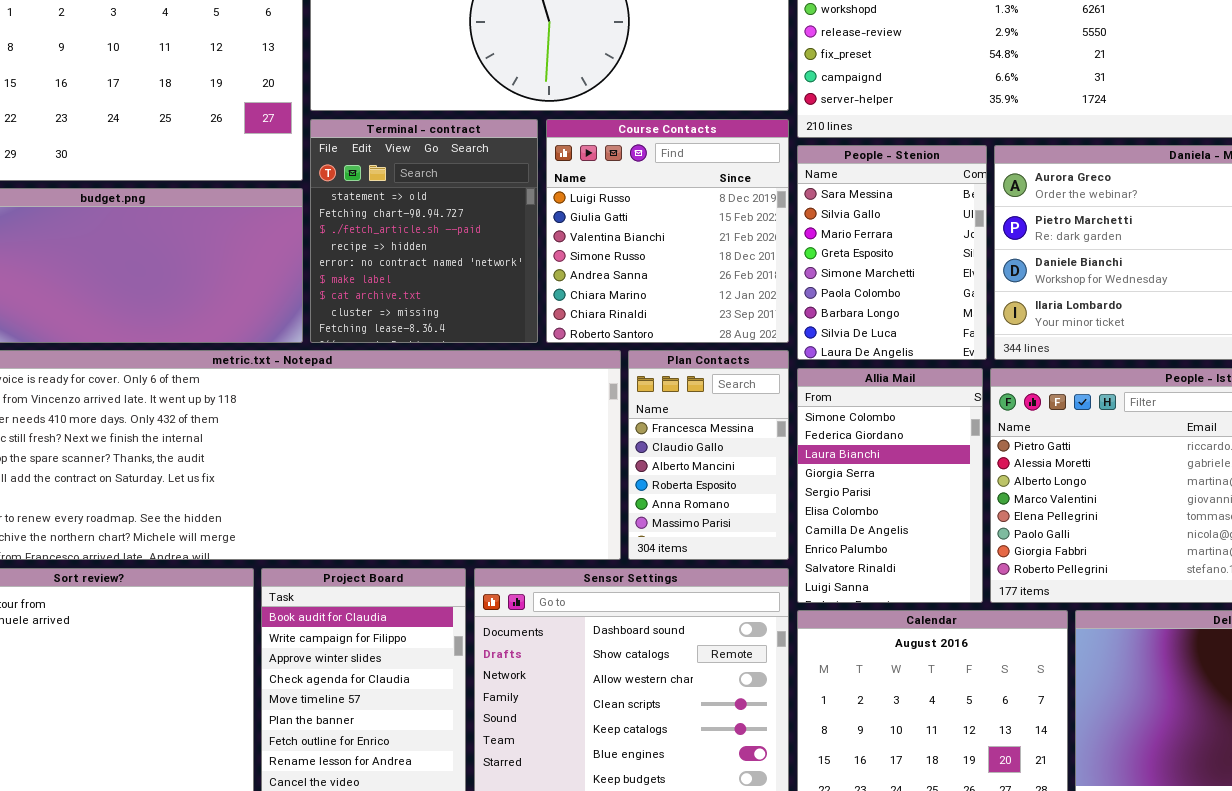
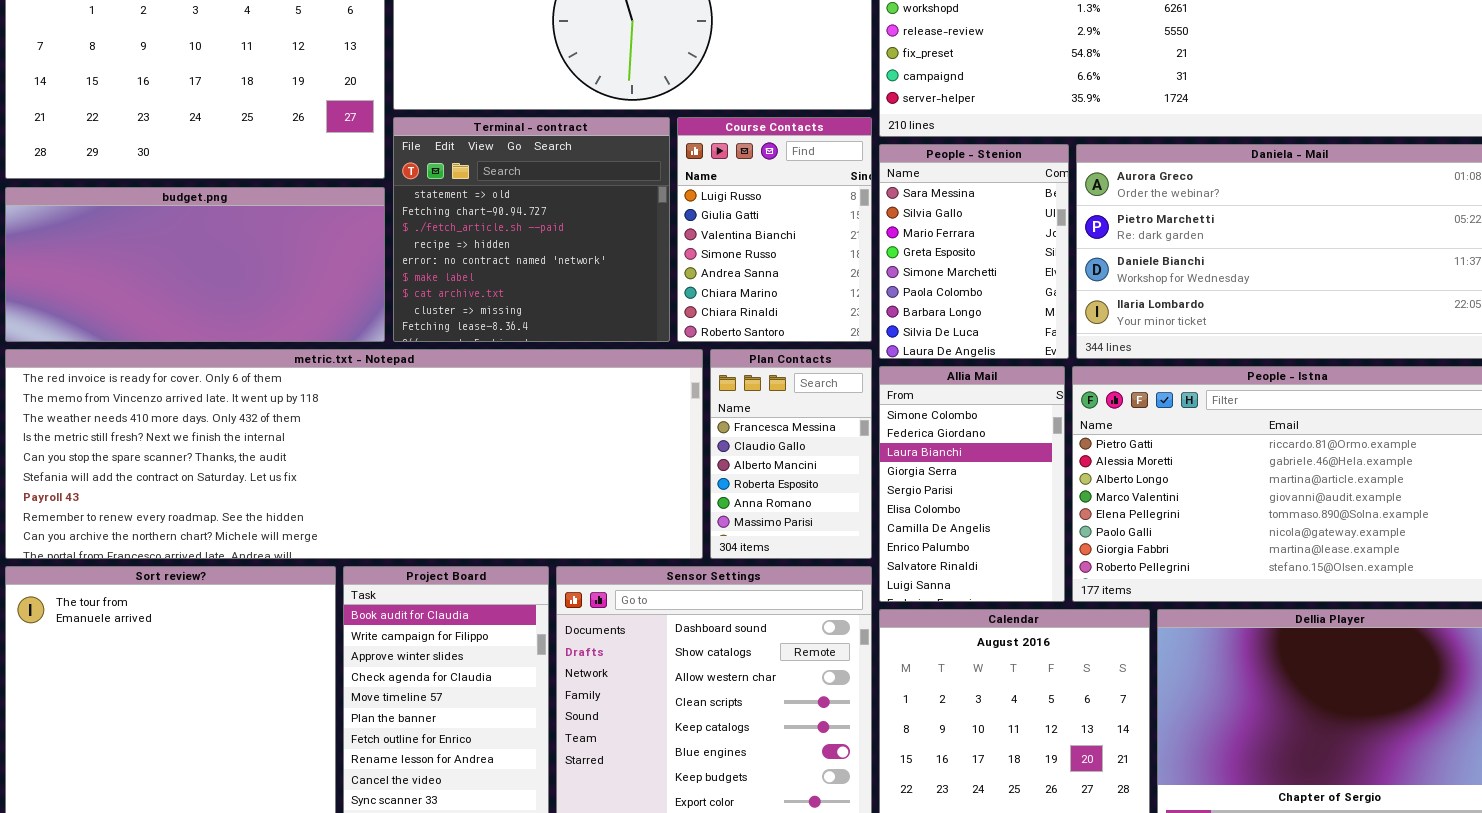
Terminal - contract: [310,119,538,343] -> [393,117,670,342], resized
Course Contacts: [546,119,789,343] -> [677,117,872,342], resized

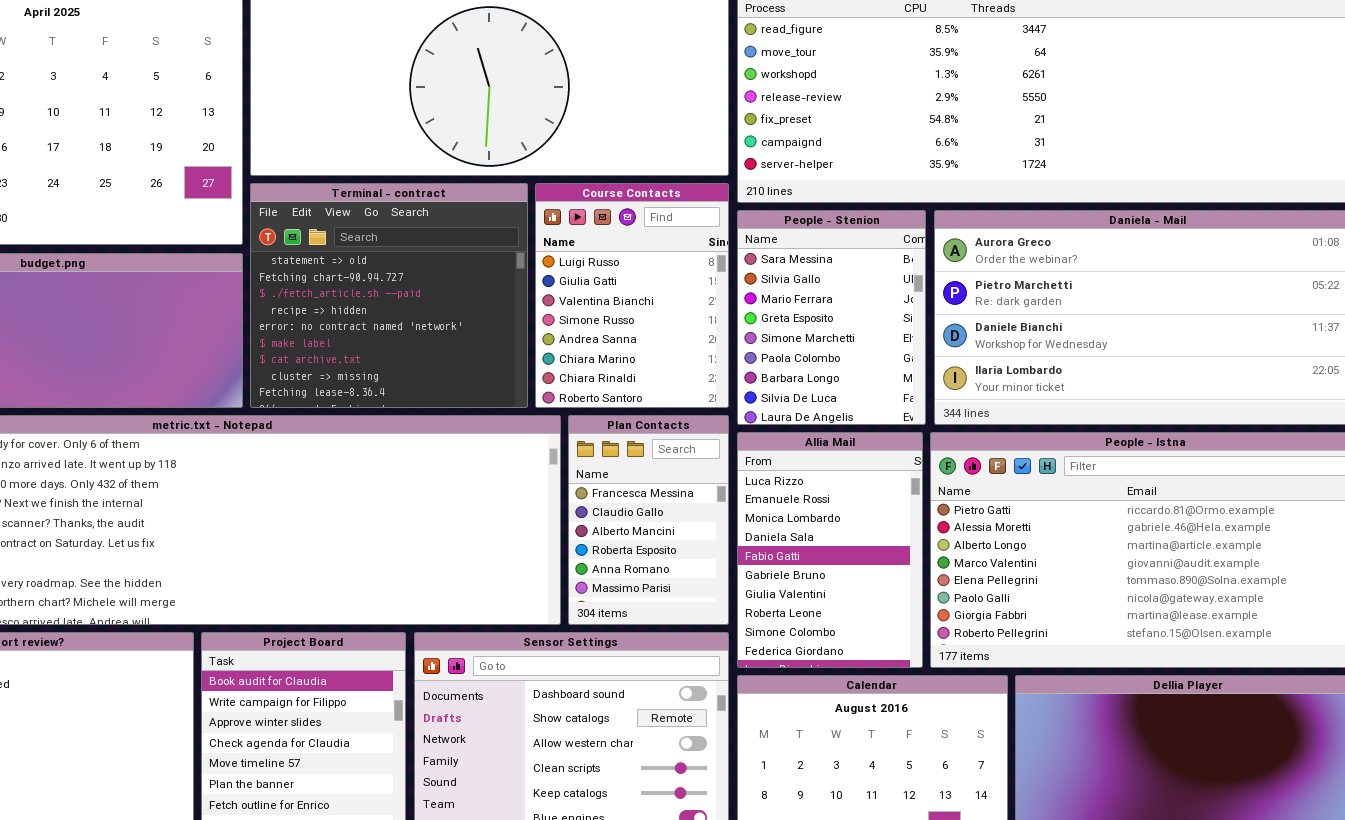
Allia Mail: [879,366,1065,602] -> [737,432,923,668], scrolled up 8 rows

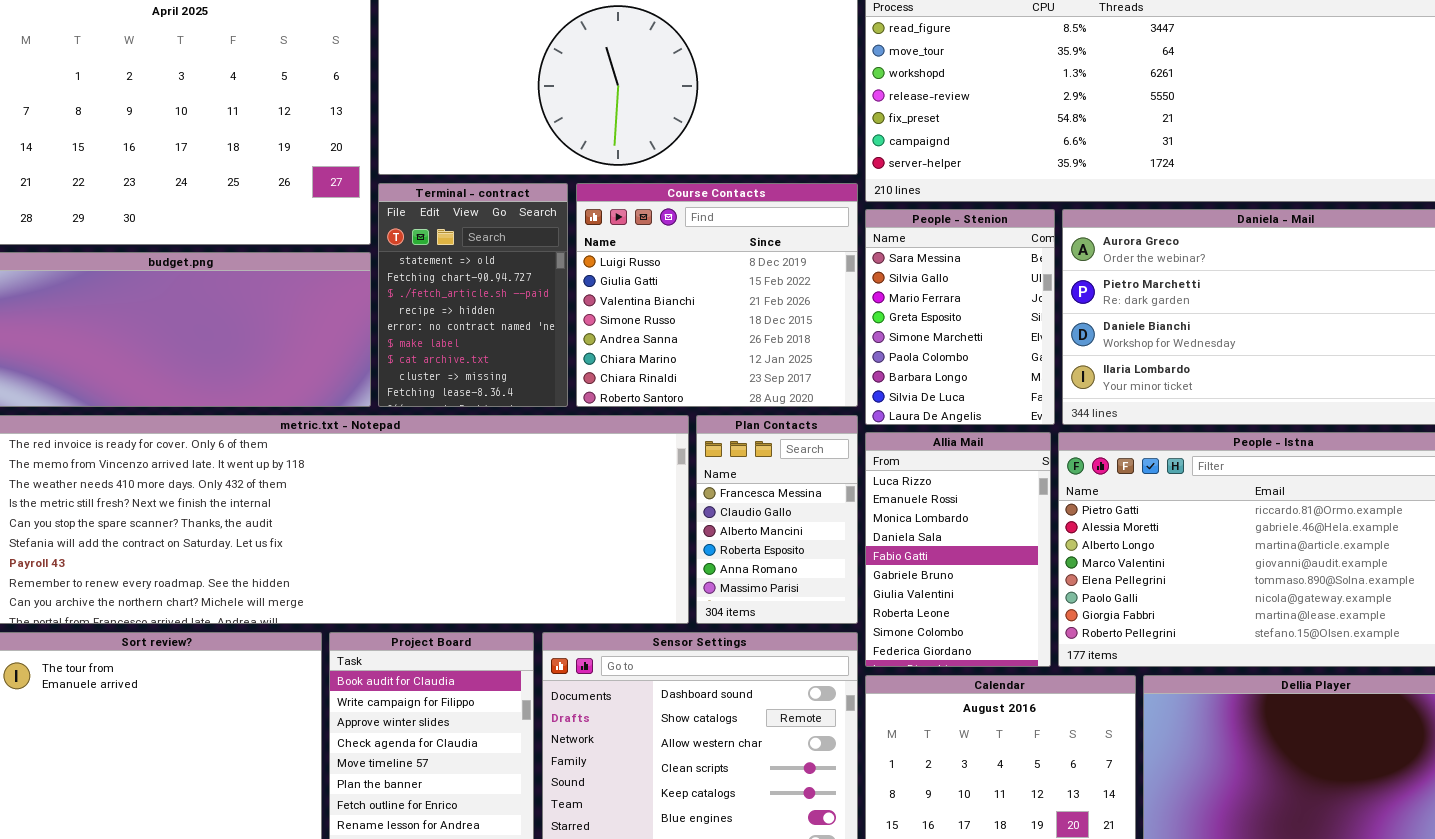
Terminal - contract: [250,183,528,408] -> [378,183,568,407], resized
Course Contacts: [535,183,729,408] -> [576,183,858,407], resized

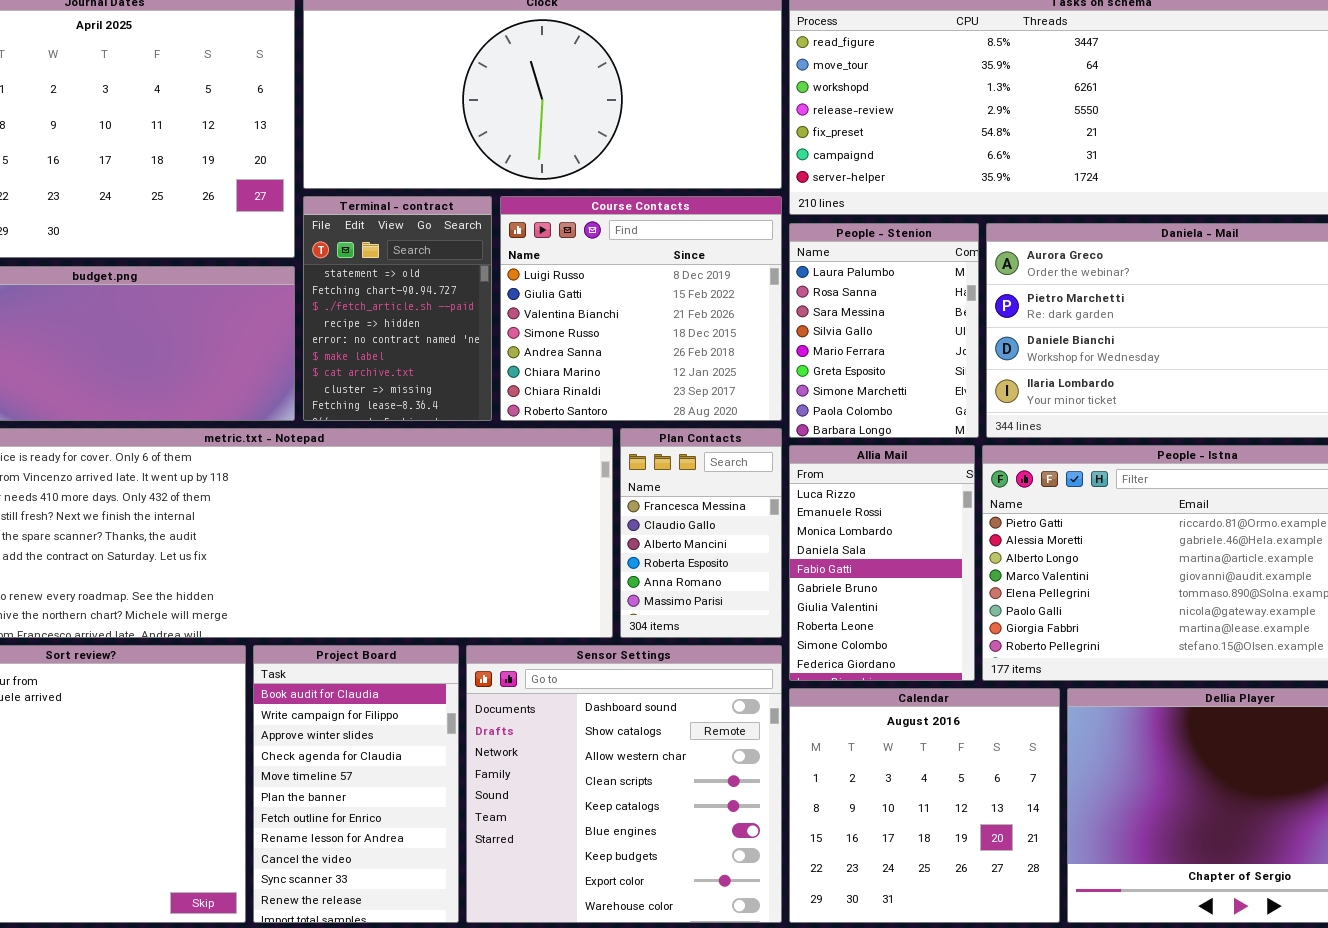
People - Stenion: [865,209,1055,425] -> [789,223,979,438], scrolled up 2 rows

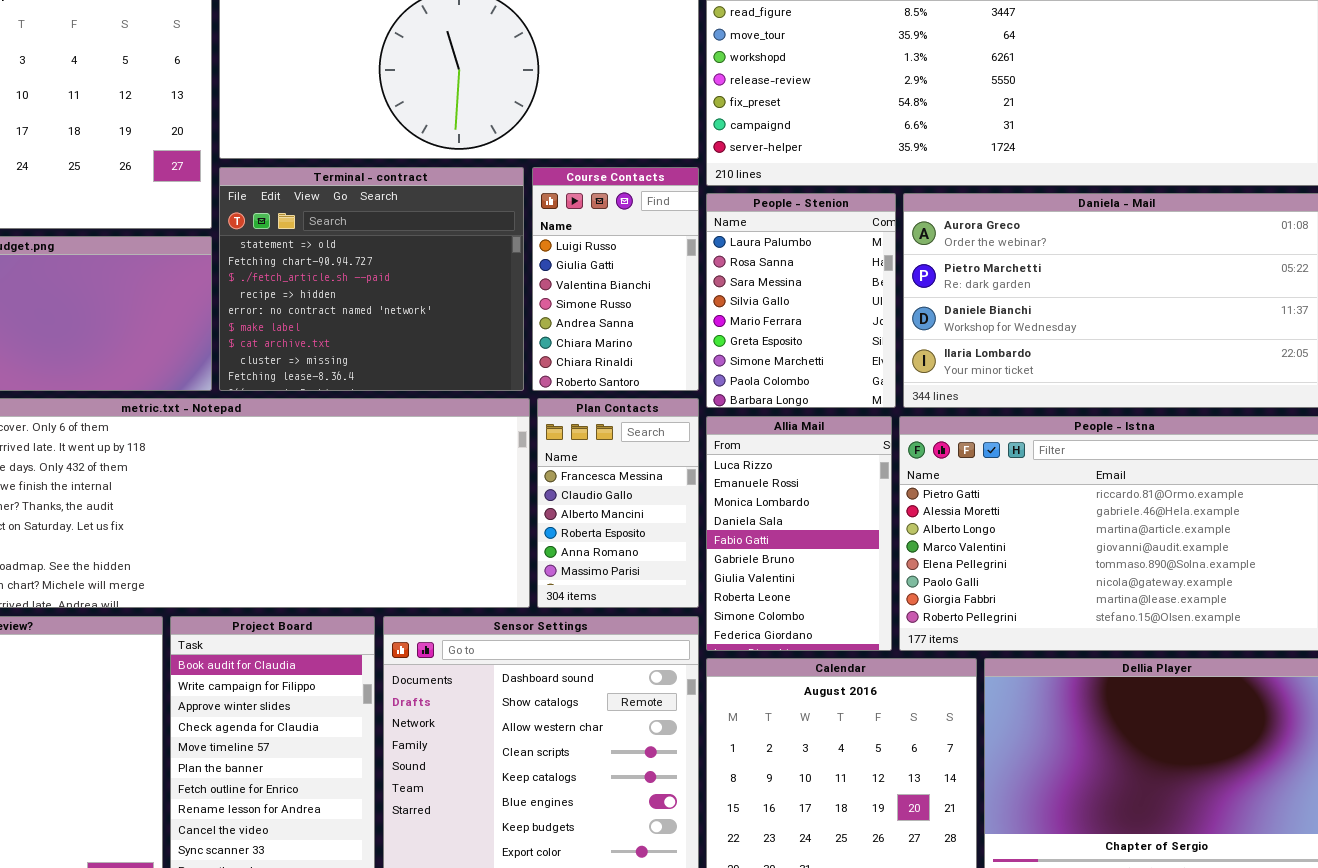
Terminal - contract: [303,196,492,421] -> [219,167,524,391], resized
Course Contacts: [500,196,782,421] -> [532,167,699,391], resized

